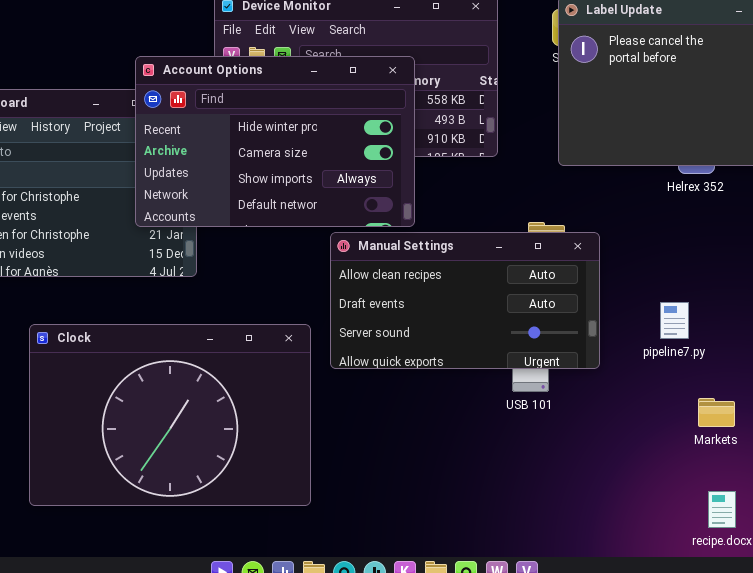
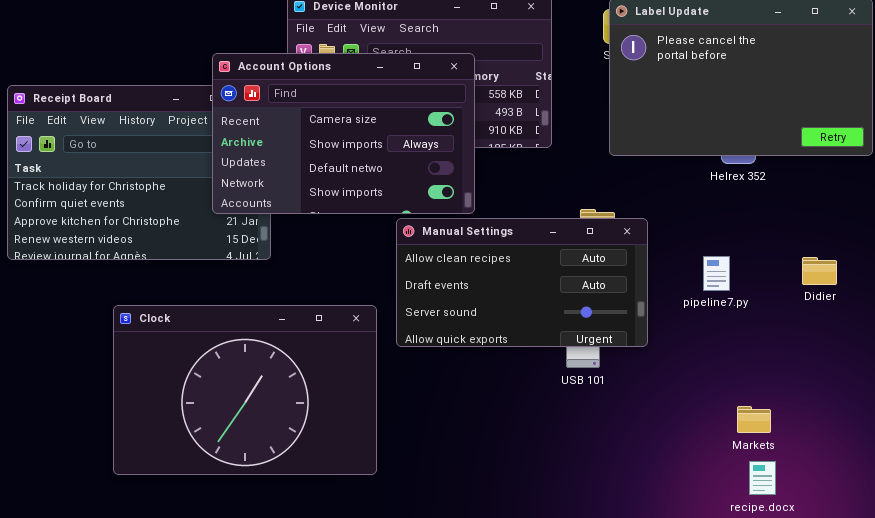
Account Options: [135,56,415,227] -> [212,53,475,214], scrolled down 1 row
pipeline7.py: [660,302,689,339] -> [703,256,730,291], moved
Markets: [698,398,735,427] -> [737,406,771,433], moved

